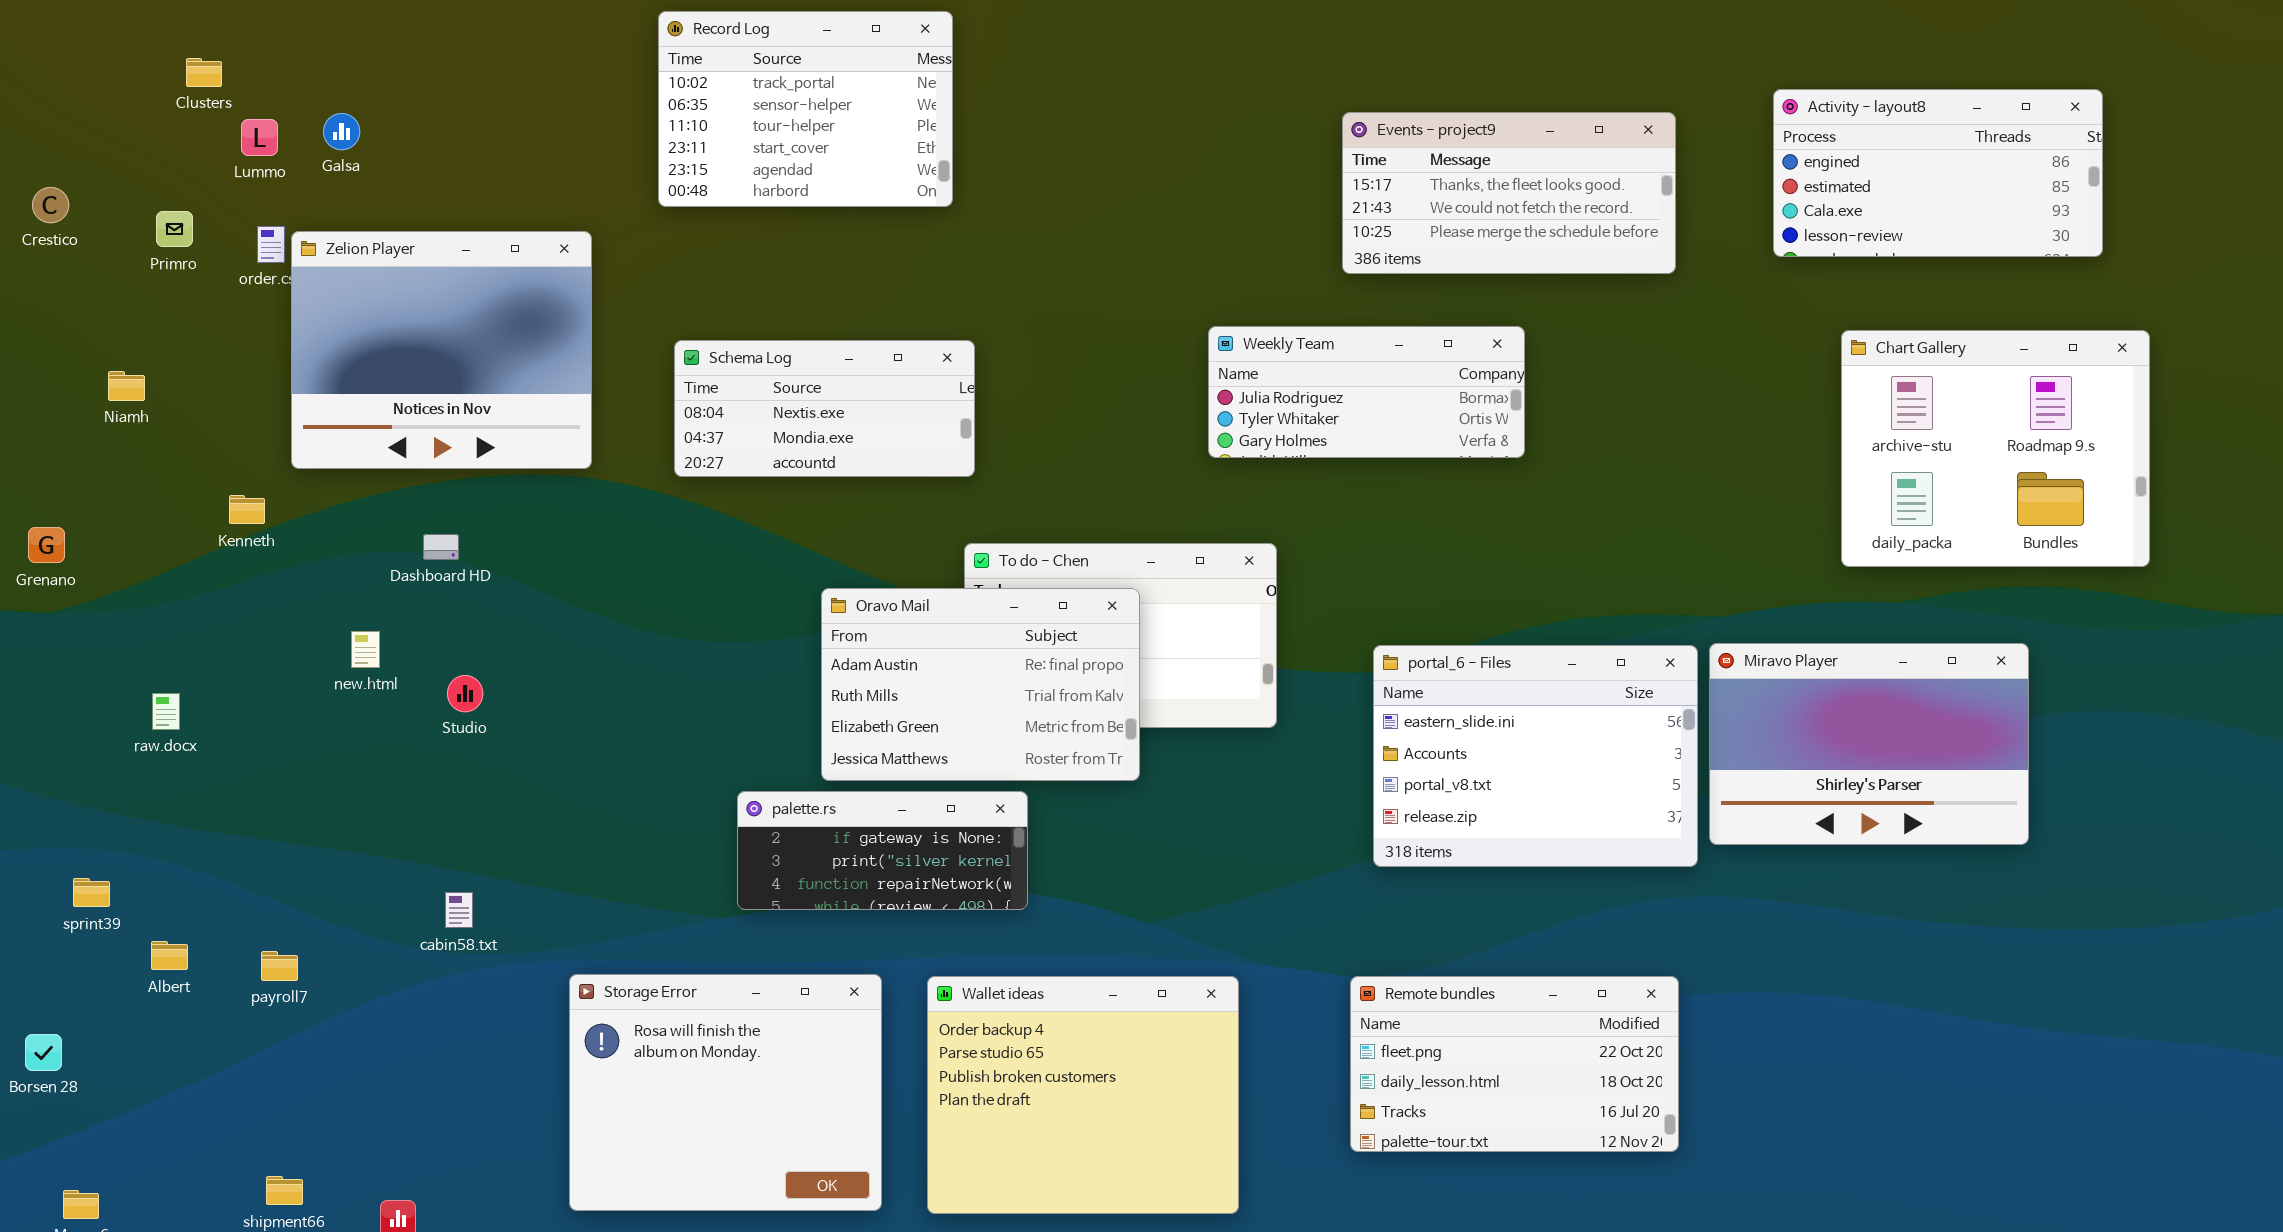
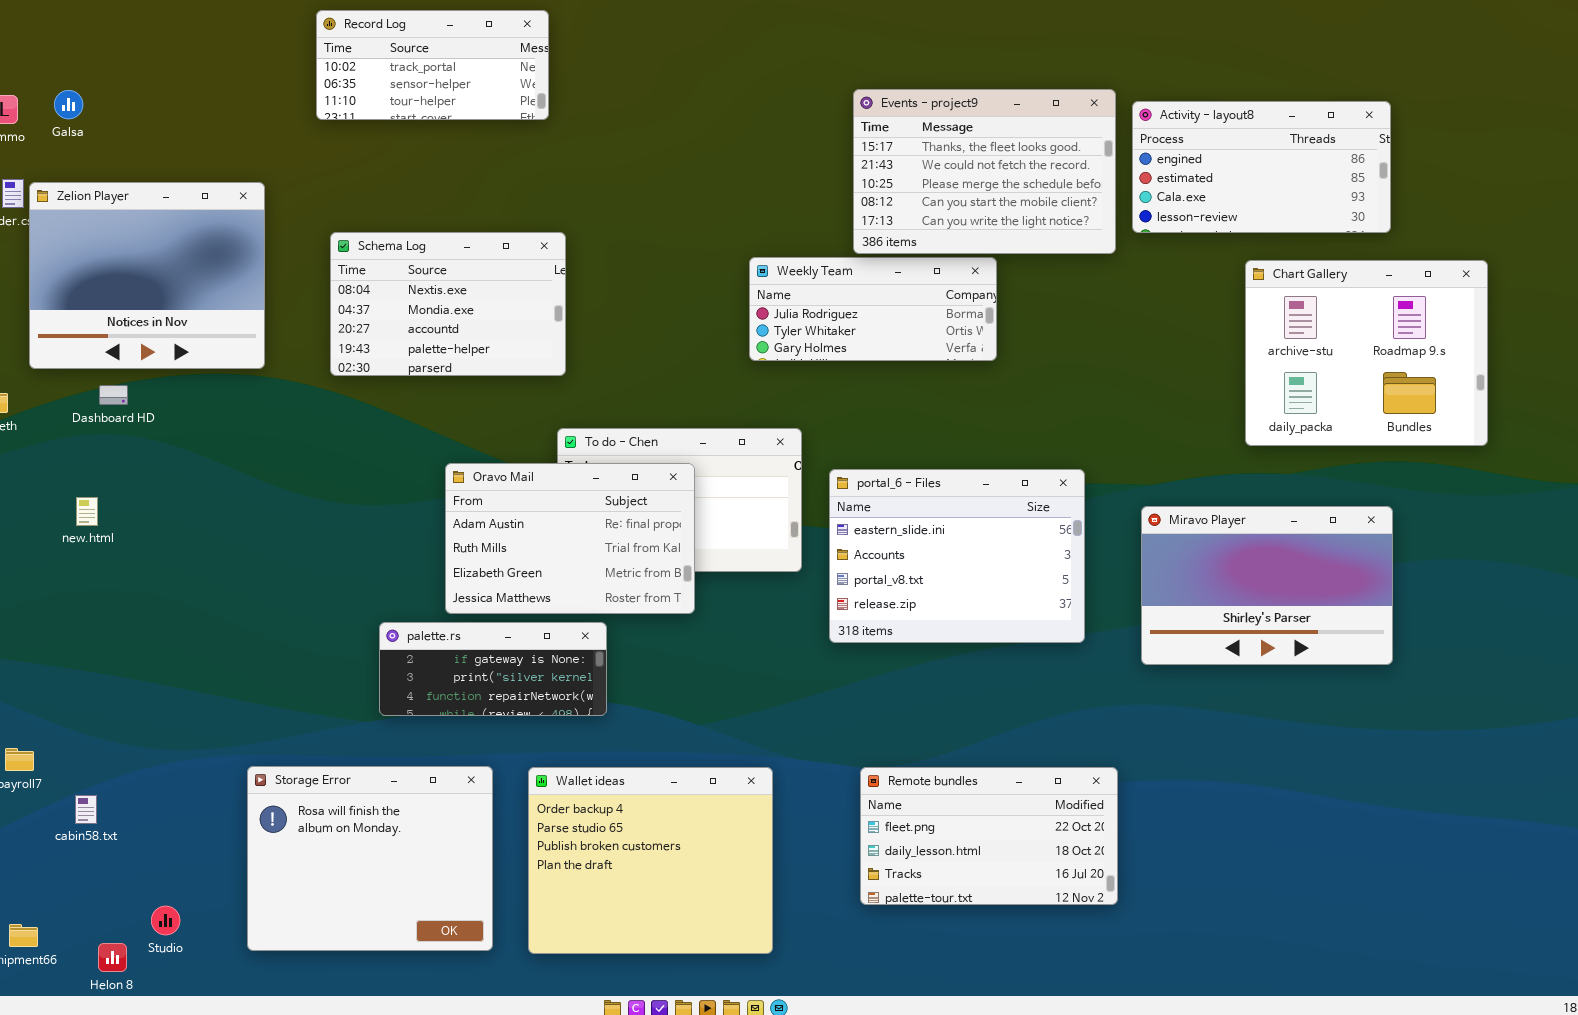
Record Log: [658,11,953,207] -> [316,10,549,120], resized
Activity - layout8: [1773,89,2103,257] -> [1132,101,1391,233], moved
Events - project9: [1342,112,1676,274] -> [853,89,1116,254], resized
Schema Log: [674,340,975,477] -> [330,232,566,376], resized
Dashboard HD: [423,534,459,560] -> [99,385,128,405], moved
portal_6 - Files: [1373,645,1698,867] -> [829,469,1085,643], moved
Studio: [447,675,483,712] -> [151,906,180,935], moved
cabin58.txt: [445,892,473,928] -> [75,795,97,824], moved

